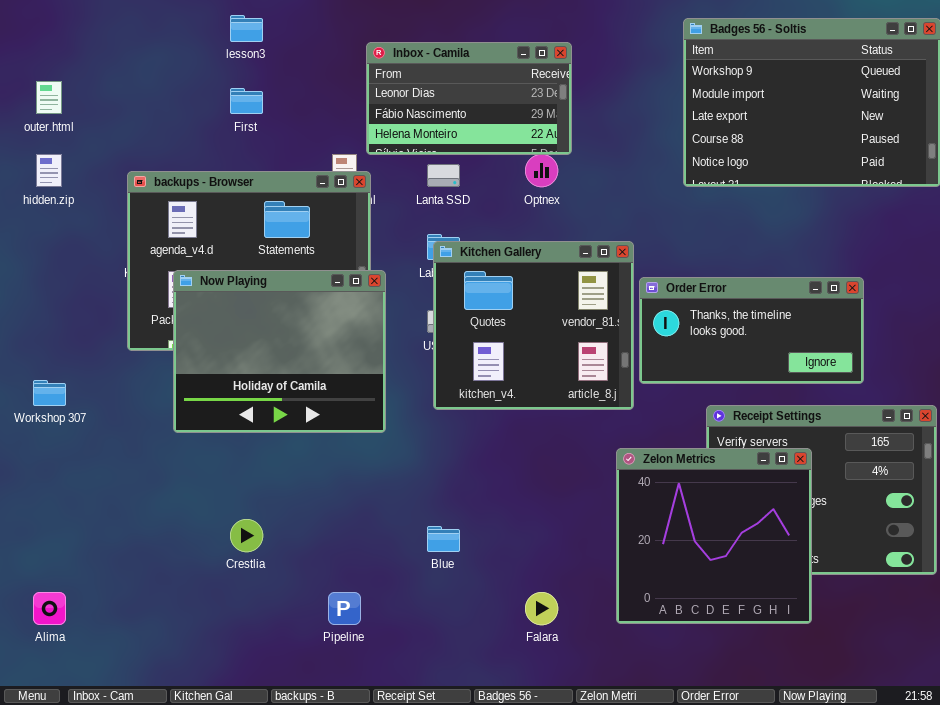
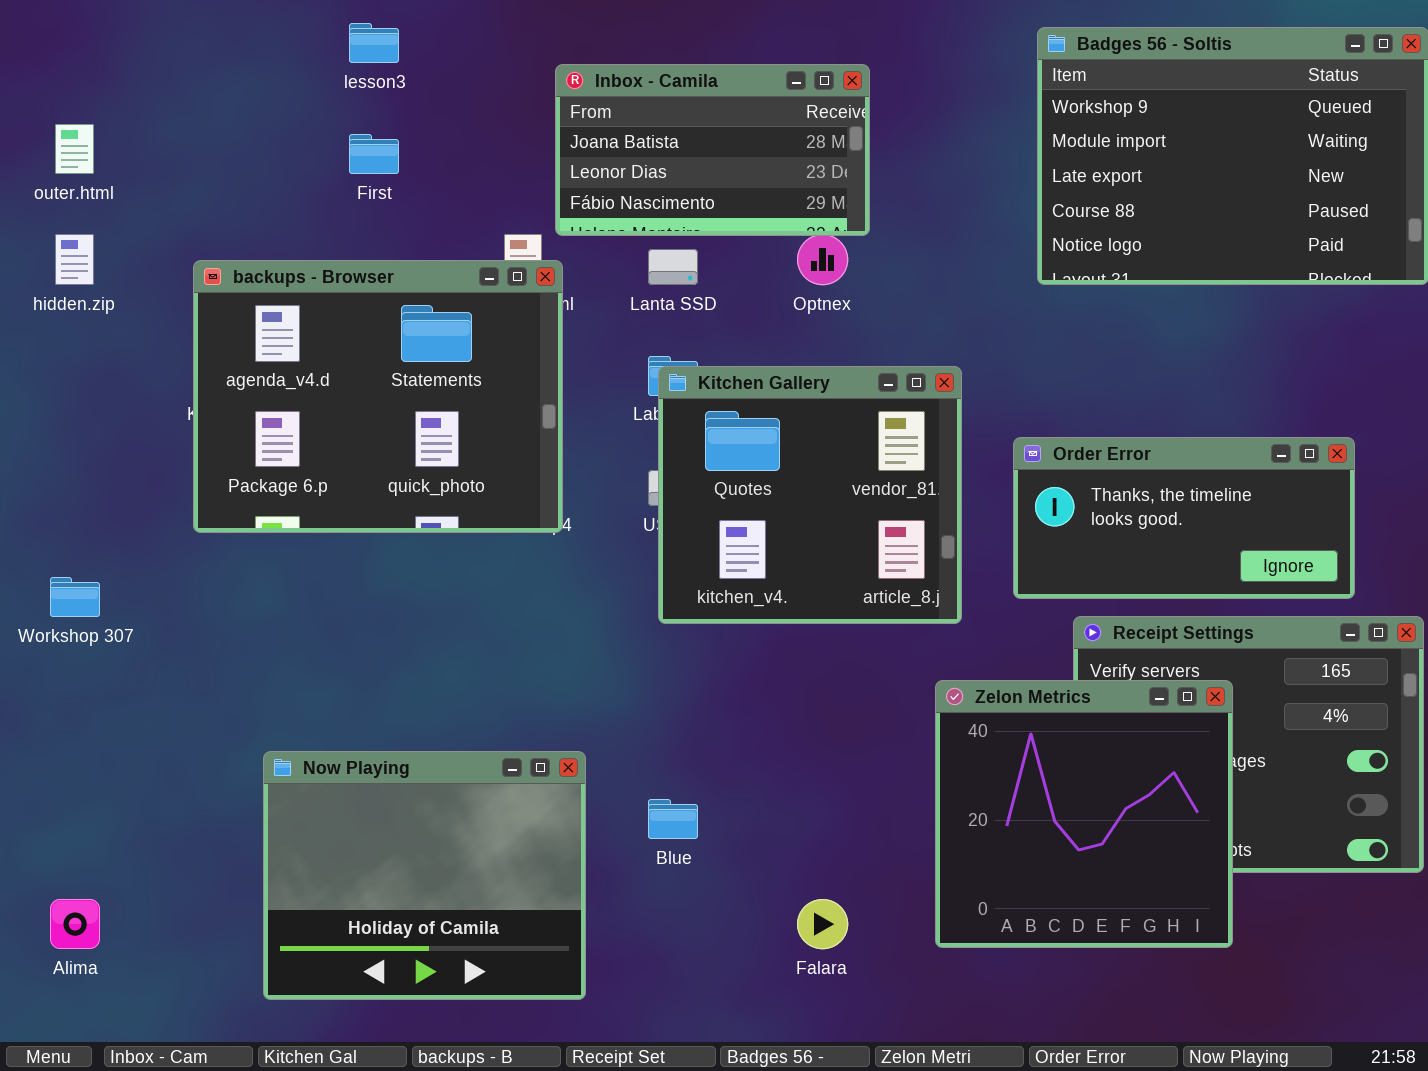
Inbox - Camila: [366,42,572,155] -> [555,64,870,236], scrolled up 1 row
Now Playing: [173,270,386,433] -> [263,751,586,1000], moved
Order Error: [639,277,864,384] -> [1013,437,1355,599], moved

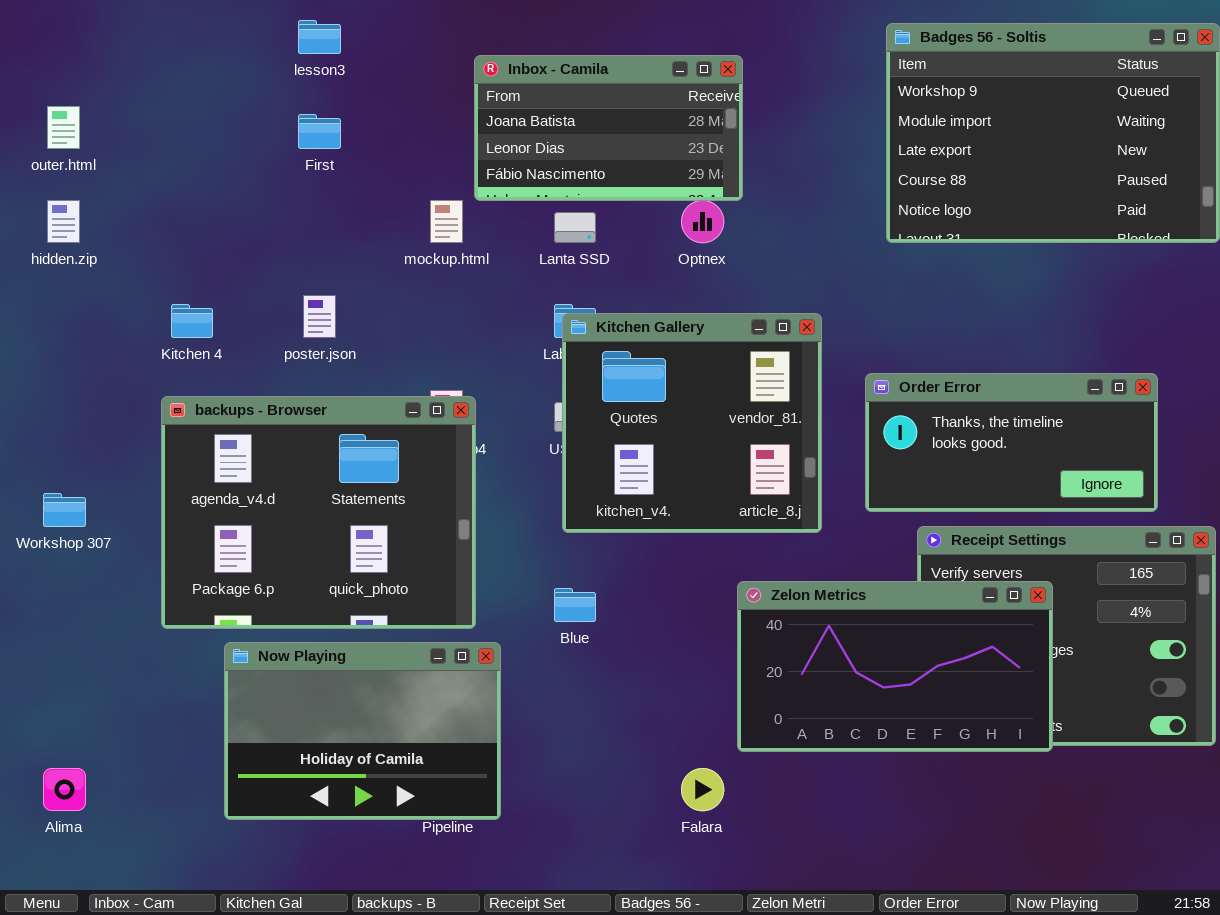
backups - Browser: [193,260,563,533] -> [161,396,476,629], moved
Zelon Metrics: [935,680,1233,948] -> [737,581,1053,752], resized
Now Playing: [263,751,586,1000] -> [224,642,501,820], resized
Blue: [648,799,698,839] -> [554,588,596,622], moved

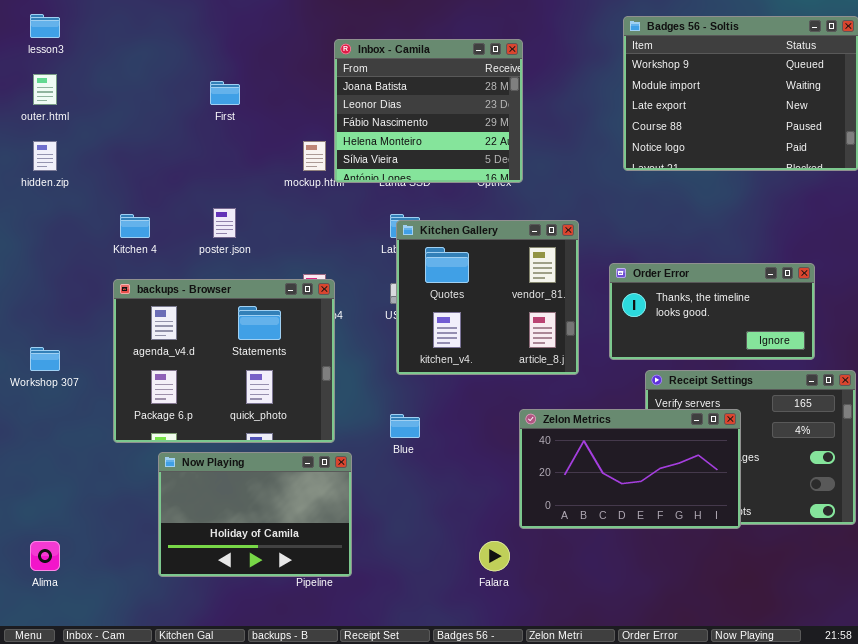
lesson3: [298,20,341,54] -> [30,14,60,38], moved
Inbox - Camila: [474,55,743,201] -> [334,39,523,183], resized

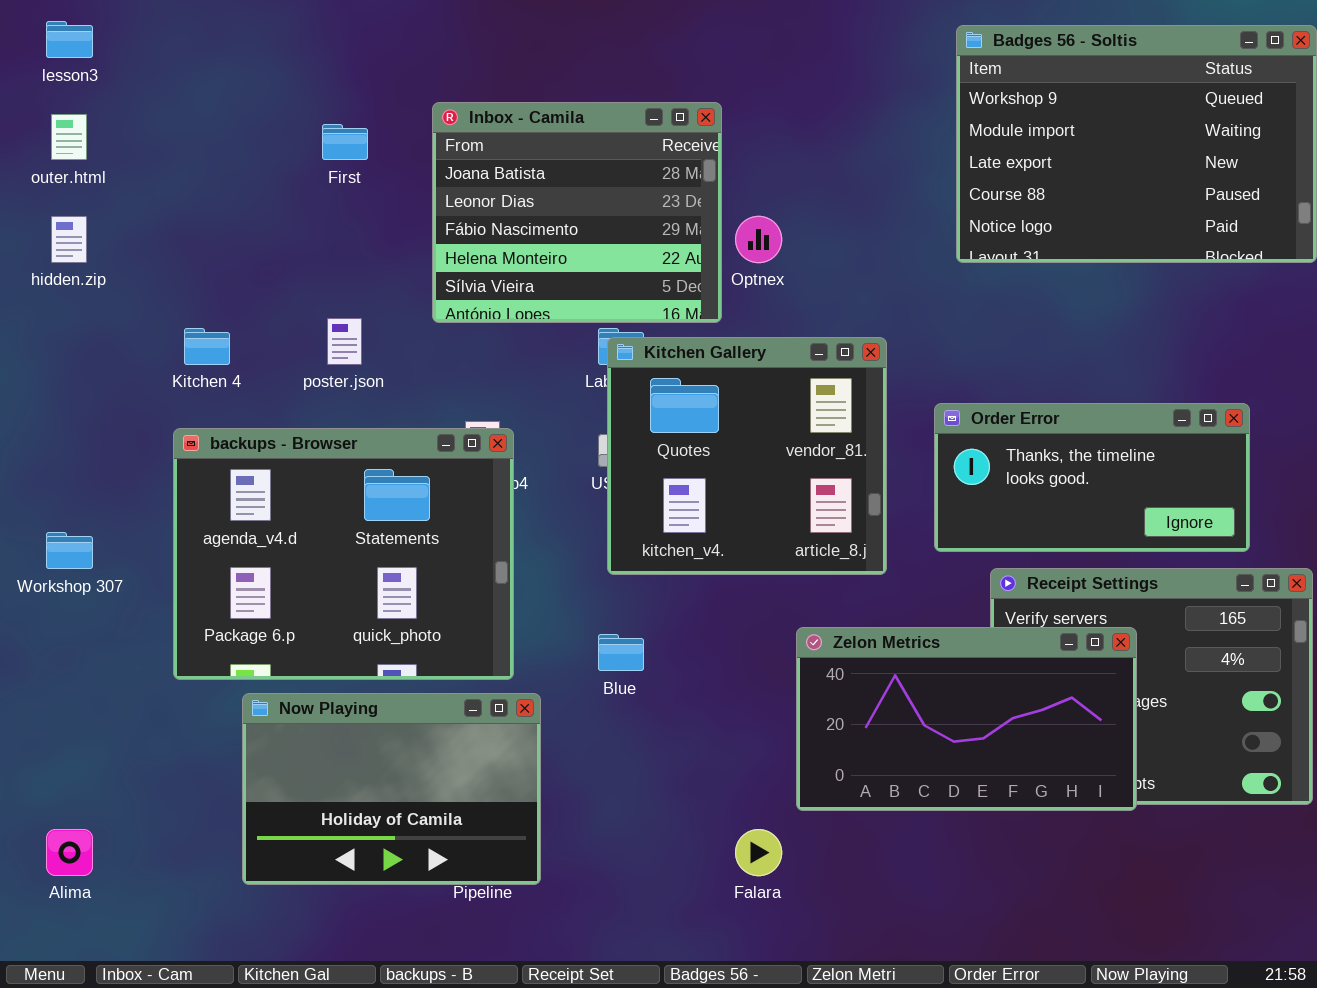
Inbox - Camila: [334,39,523,183] -> [432,102,722,323], moved

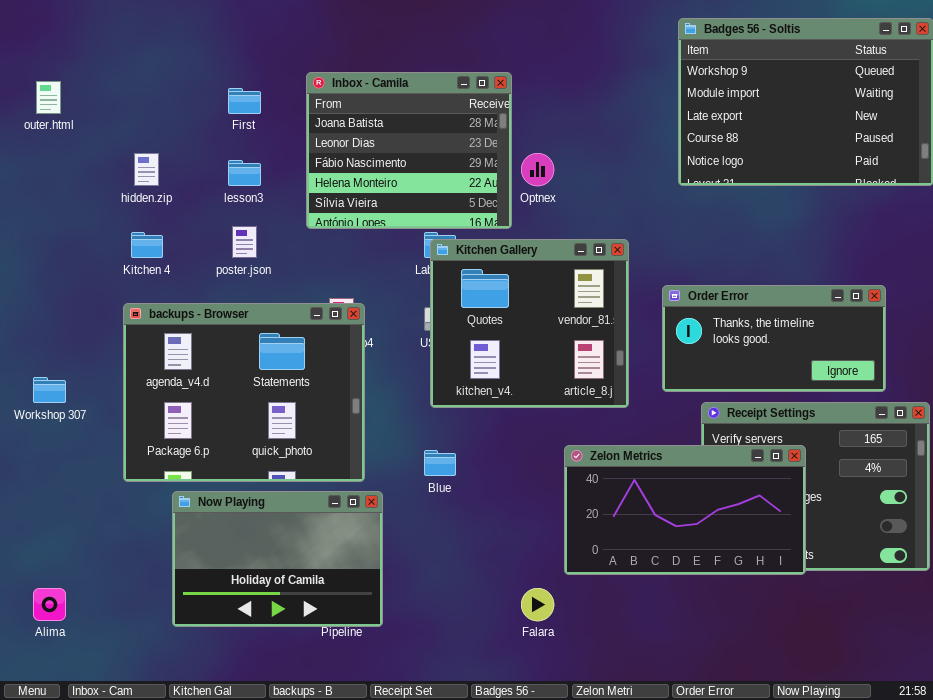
lesson3: [46,21,93,58] -> [228,160,261,186], moved
hidden.zip: [51,216,87,263] -> [134,153,159,186], moved

